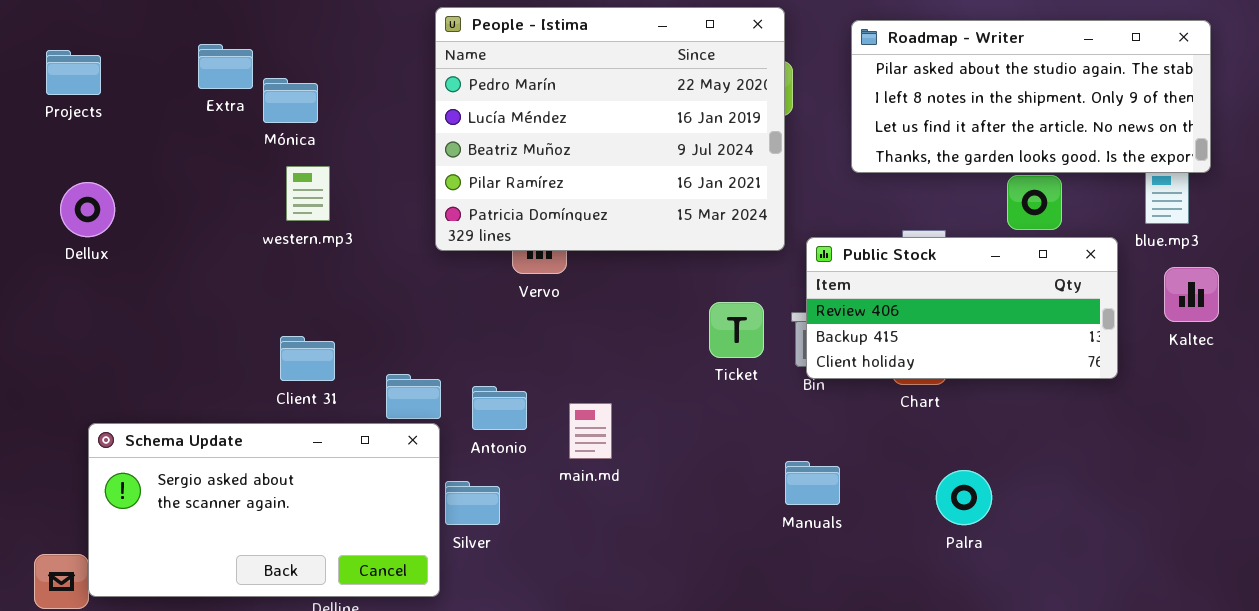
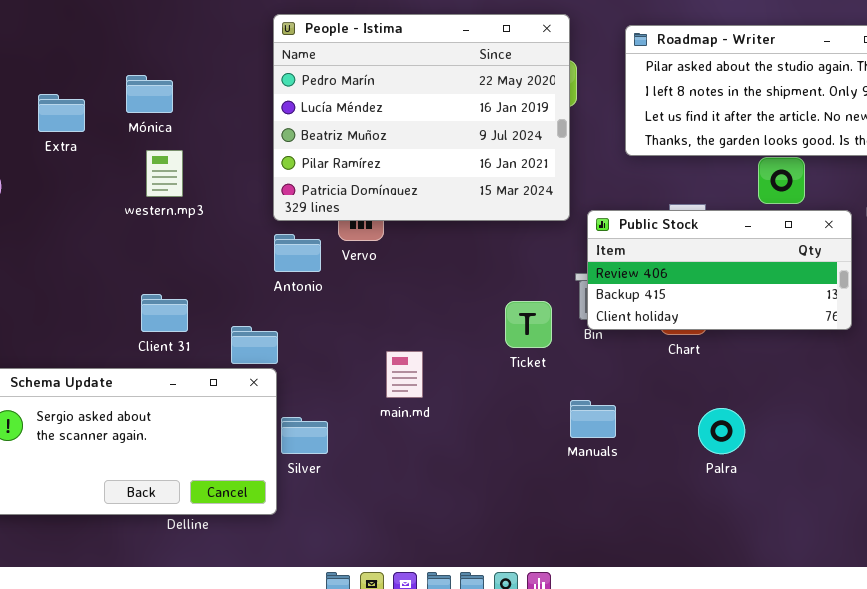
Extra: [198,44,253,89] -> [38,94,85,132], moved
Ticket: [709,302,764,358] -> [505,301,552,348], moved
Antonio: [472,386,527,430] -> [274,234,321,272], moved

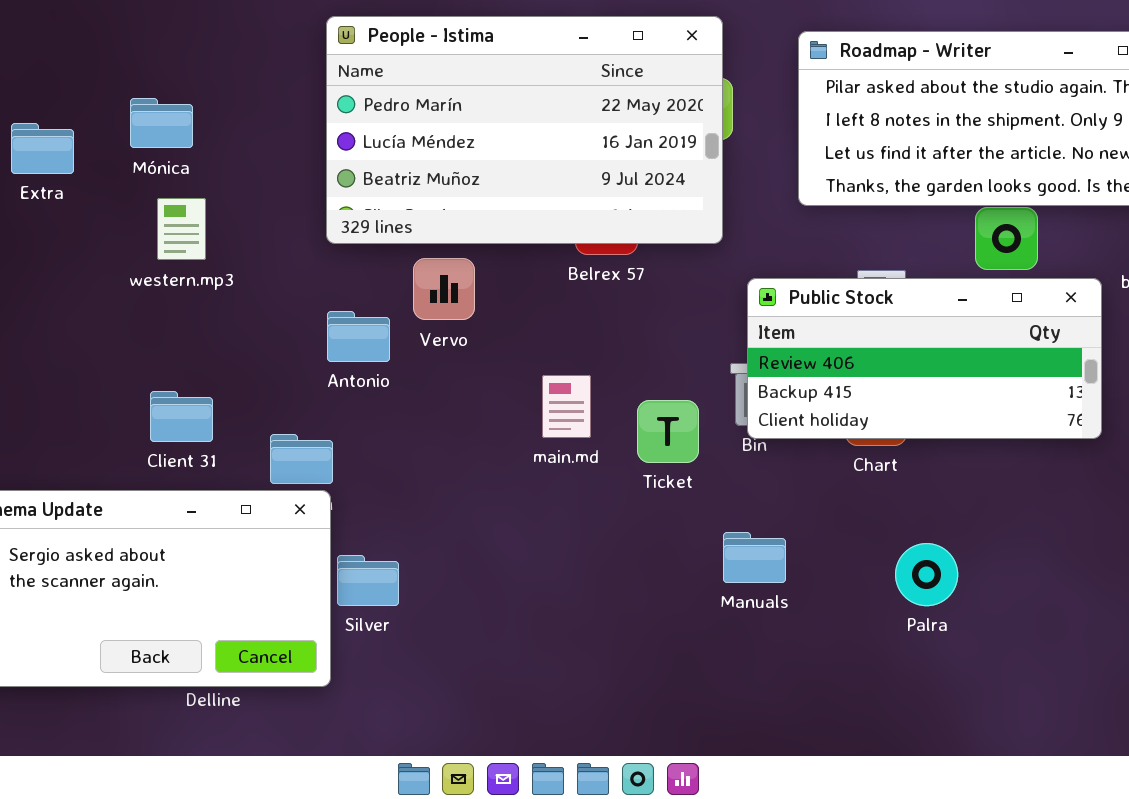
People - Istima: [273,14,570,221] -> [326,16,723,244], resized
main.md: [386,351,423,398] -> [542,375,591,438], moved

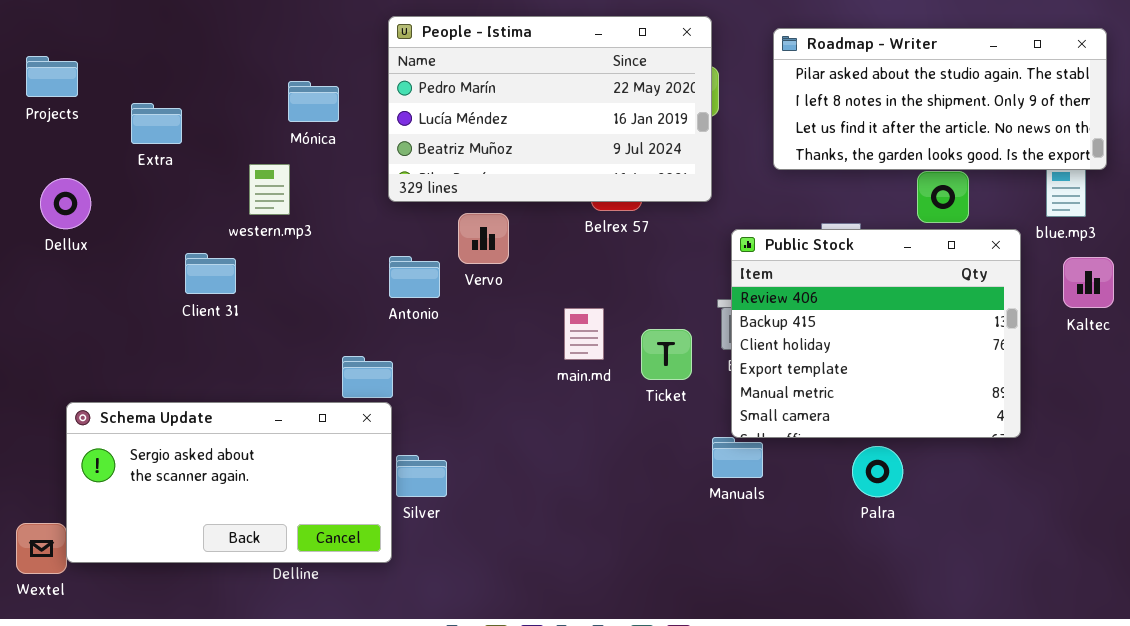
Mónica: [130,98,193,148] -> [288,81,339,122], moved
Public Stock: [747,278,1102,439] -> [731,229,1021,438], resized
Client 31: [150,391,213,442] -> [185,253,236,294], moved

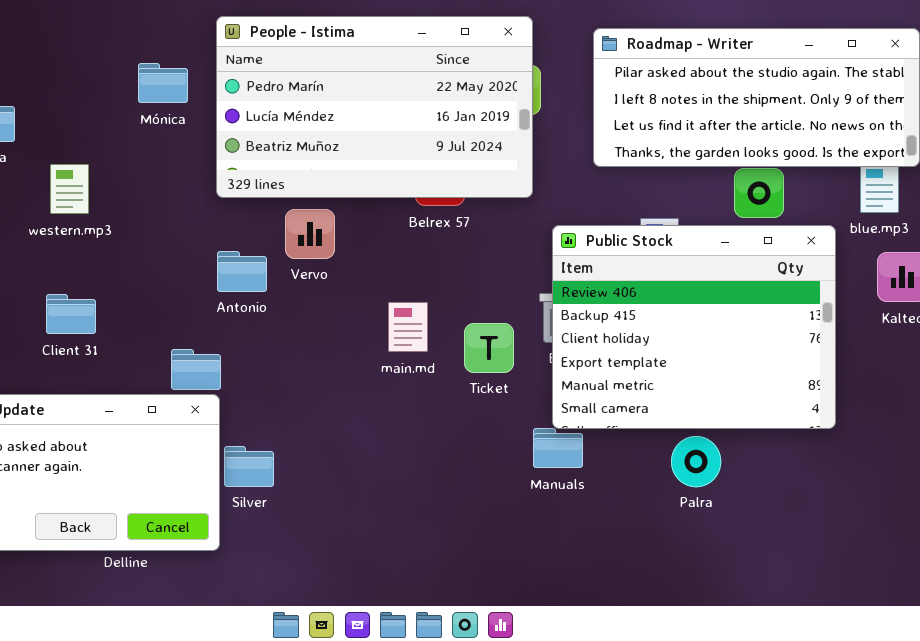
Mónica: [288,81,339,122] -> [138,63,188,103], moved
western.mp3: [249,164,290,215] -> [50,164,89,214], moved
Client 31: [185,253,236,294] -> [46,294,96,334], moved

